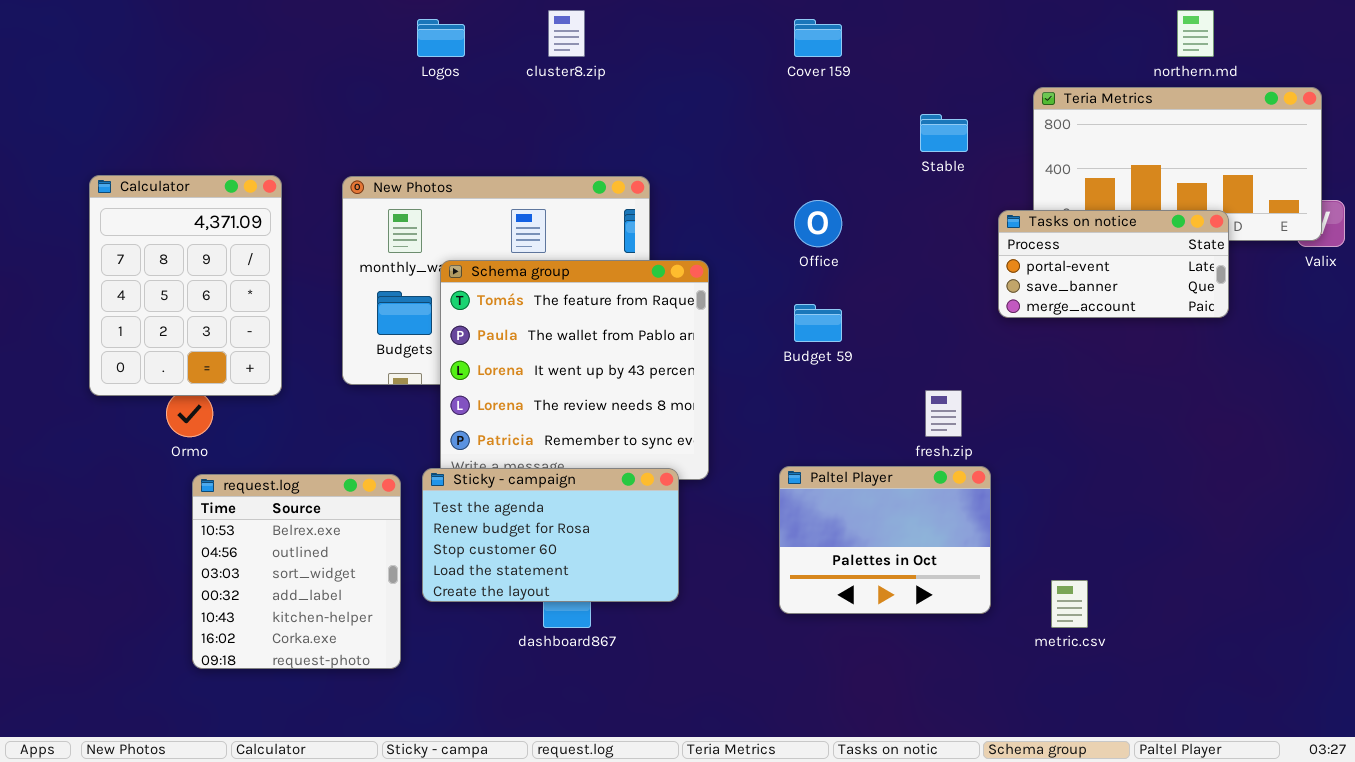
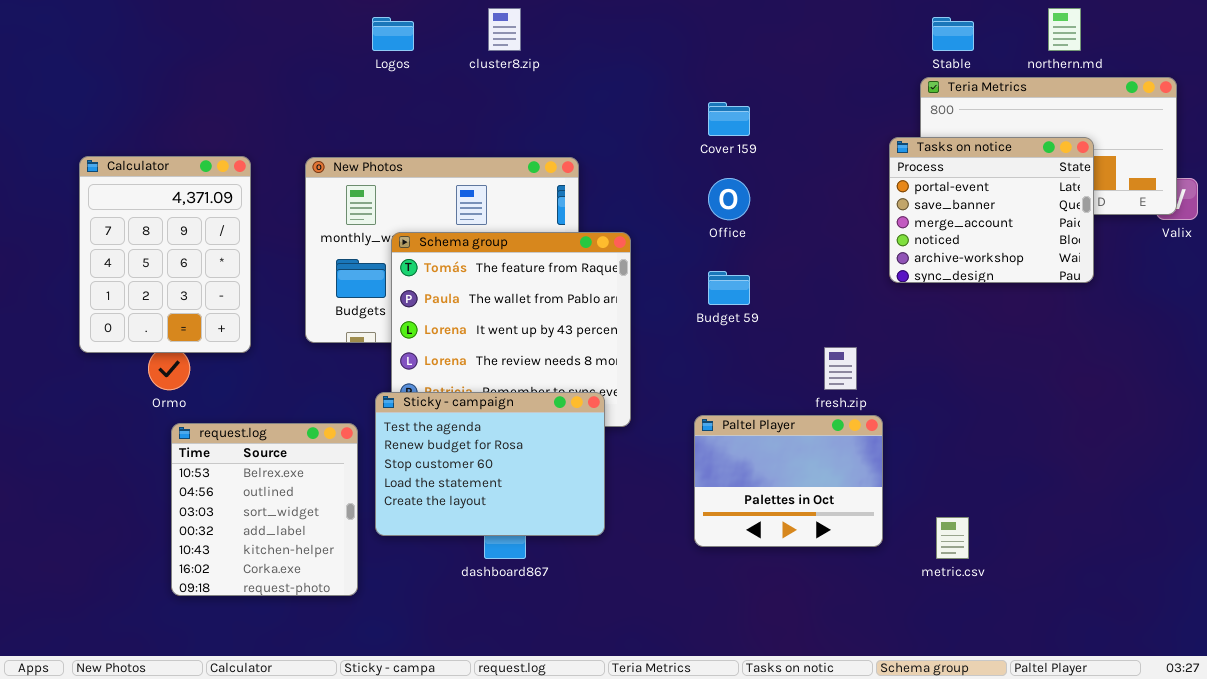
Cover 159: [794,19,842,57] -> [708,102,750,136], moved
Stable: [920,114,968,152] -> [932,17,974,51], moved
Tasks on notice: [998,210,1229,318] -> [889,137,1094,283], resized
Sticky - campaign: [422,468,679,602] -> [375,392,605,536], resized

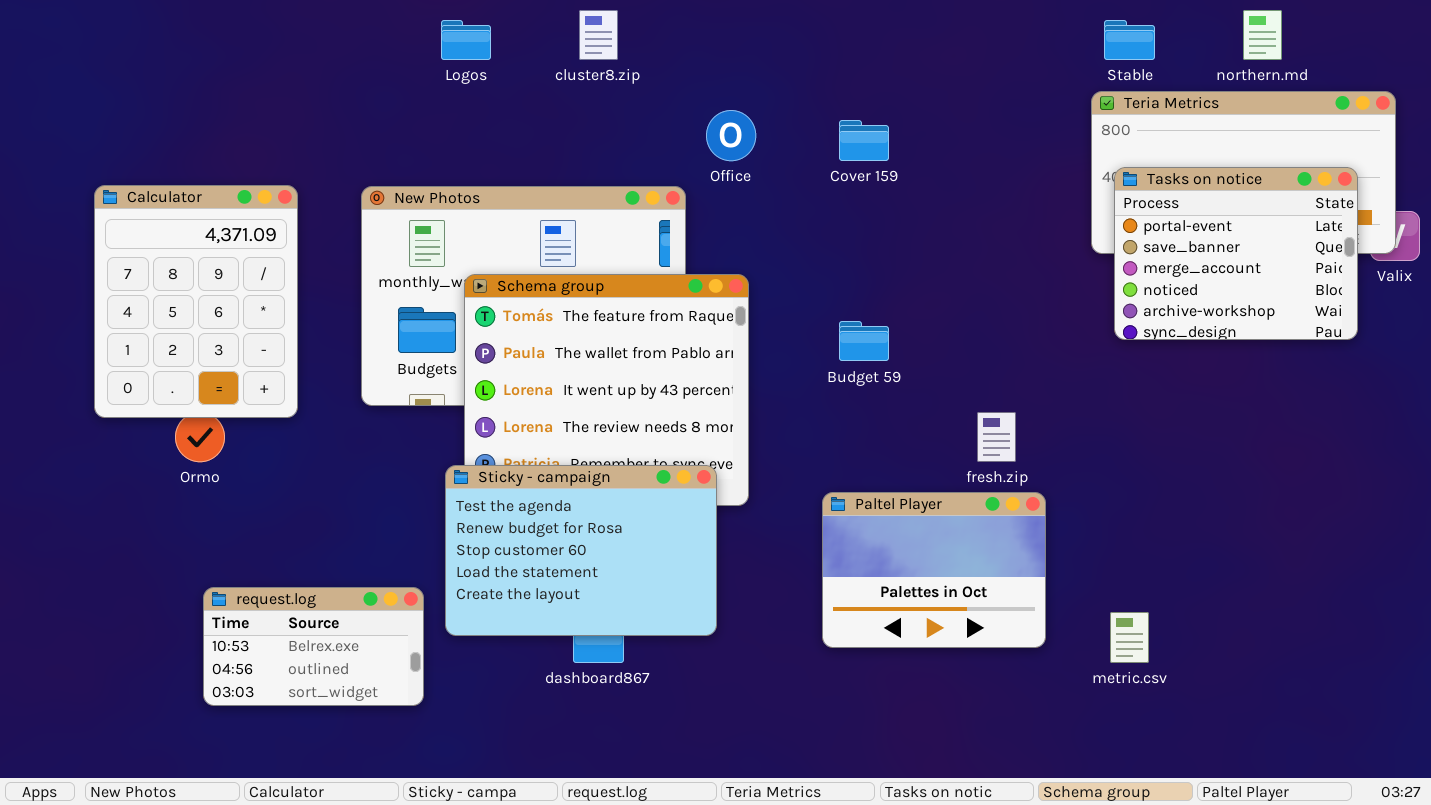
Tasks on notice: [889,137,1094,283] -> [1114,167,1358,340], moved
Office: [708,178,750,220] -> [706,110,756,161], moved
request.log: [171,423,358,596] -> [203,587,424,706], resized

